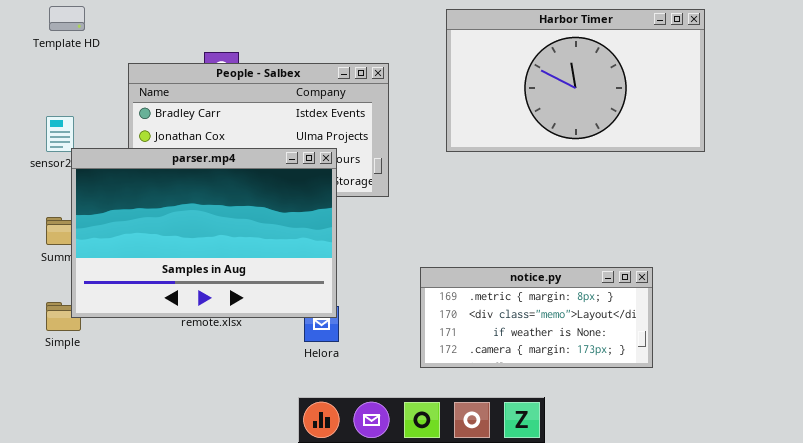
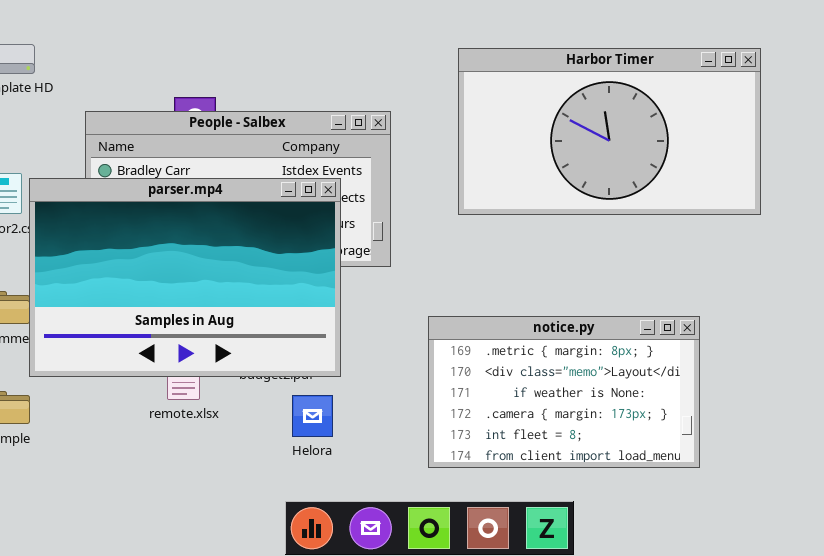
parser.mp4: [71,148,337,318] -> [29,178,341,377], moved
notice.py: [420,267,653,368] -> [428,316,700,468], resized

